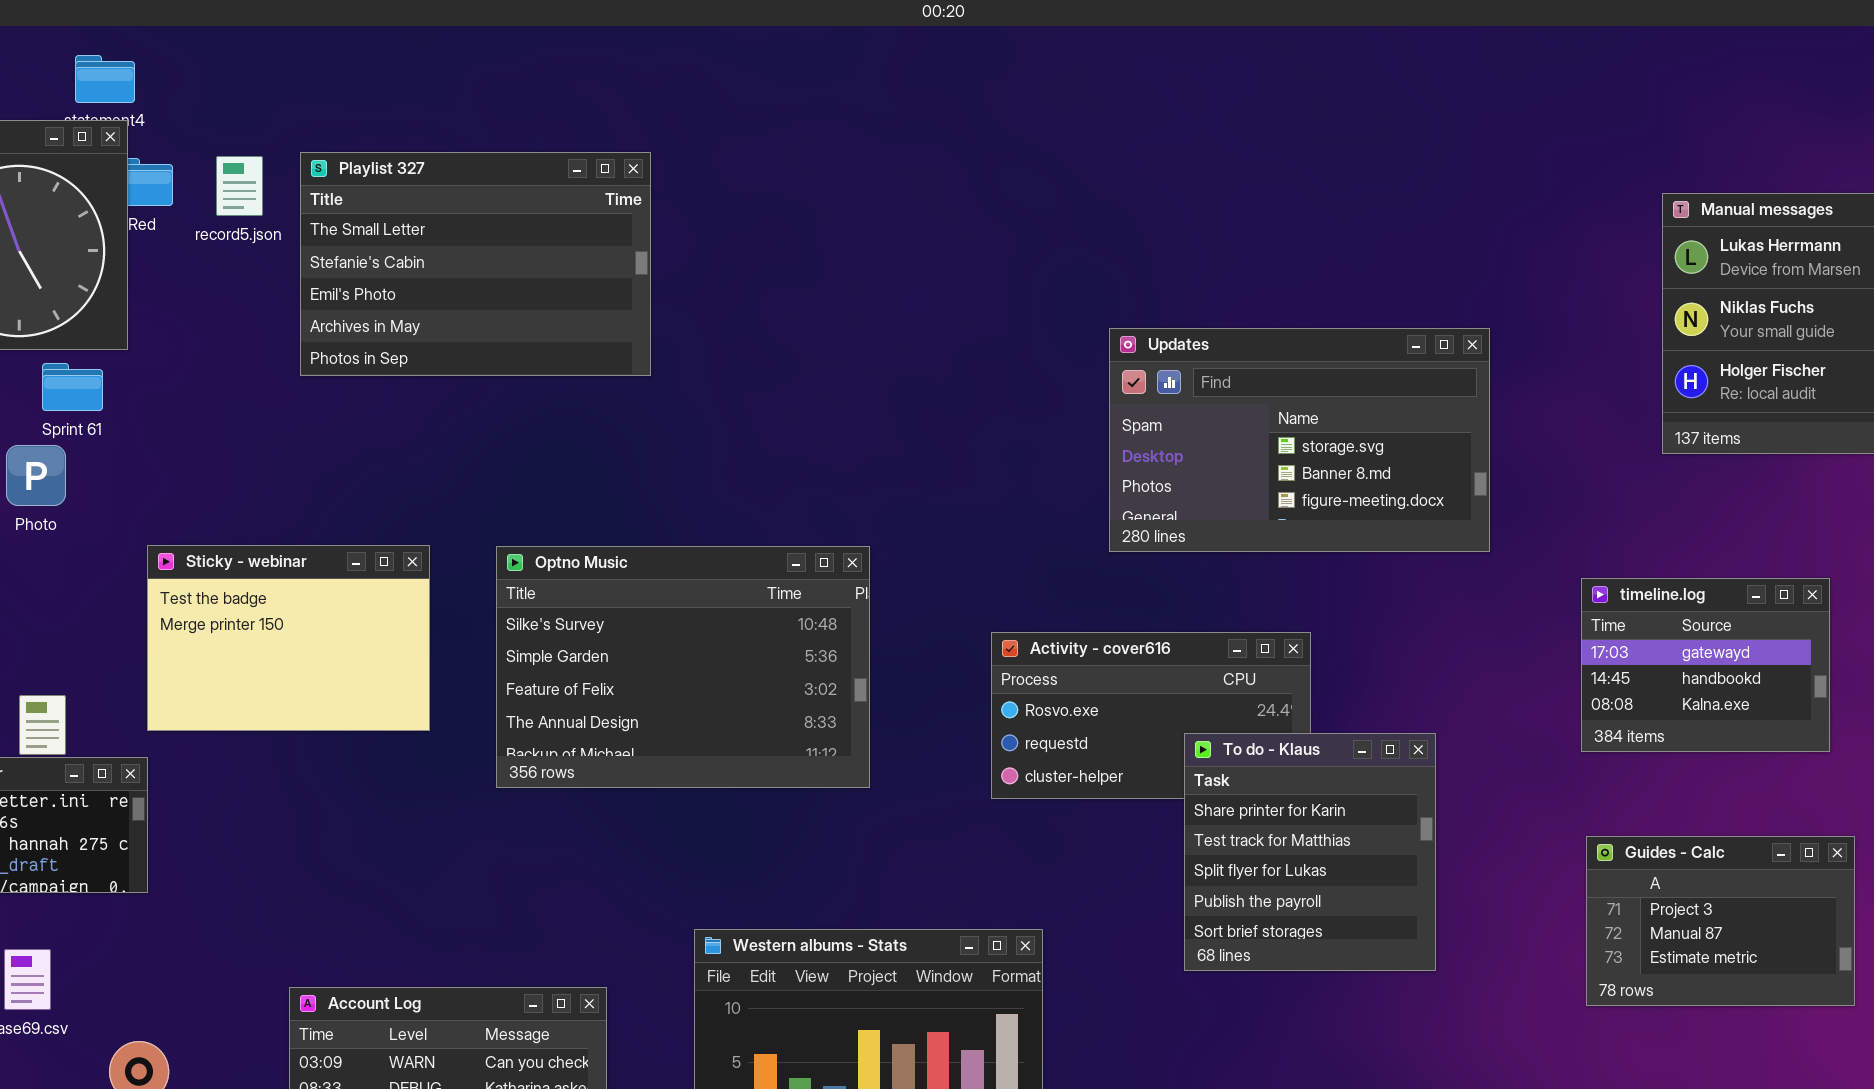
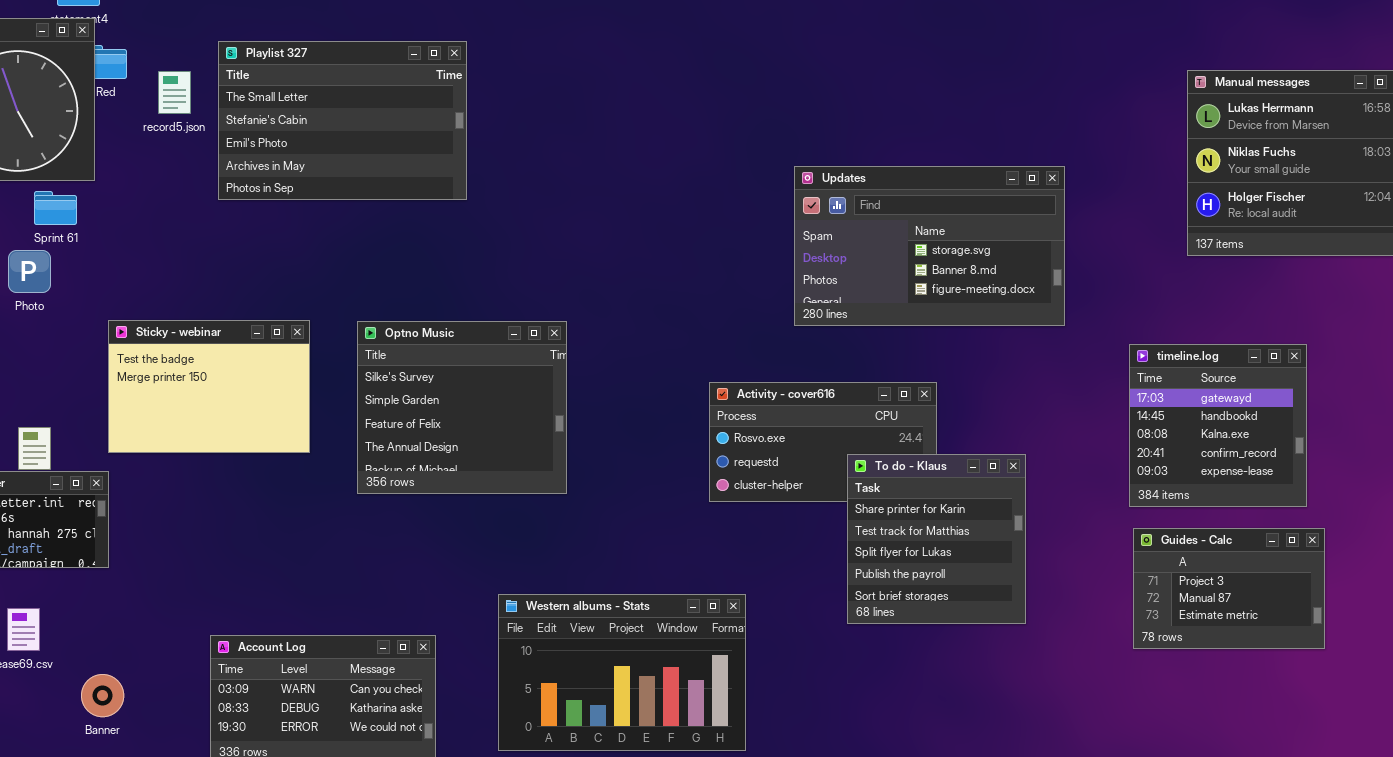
record5.json: [216,156,263,216] -> [158,71,191,114], moved
Optno Music: [496,546,870,788] -> [357,321,567,494], resized
timeline.log: [1581,578,1830,752] -> [1129,344,1307,507], resized

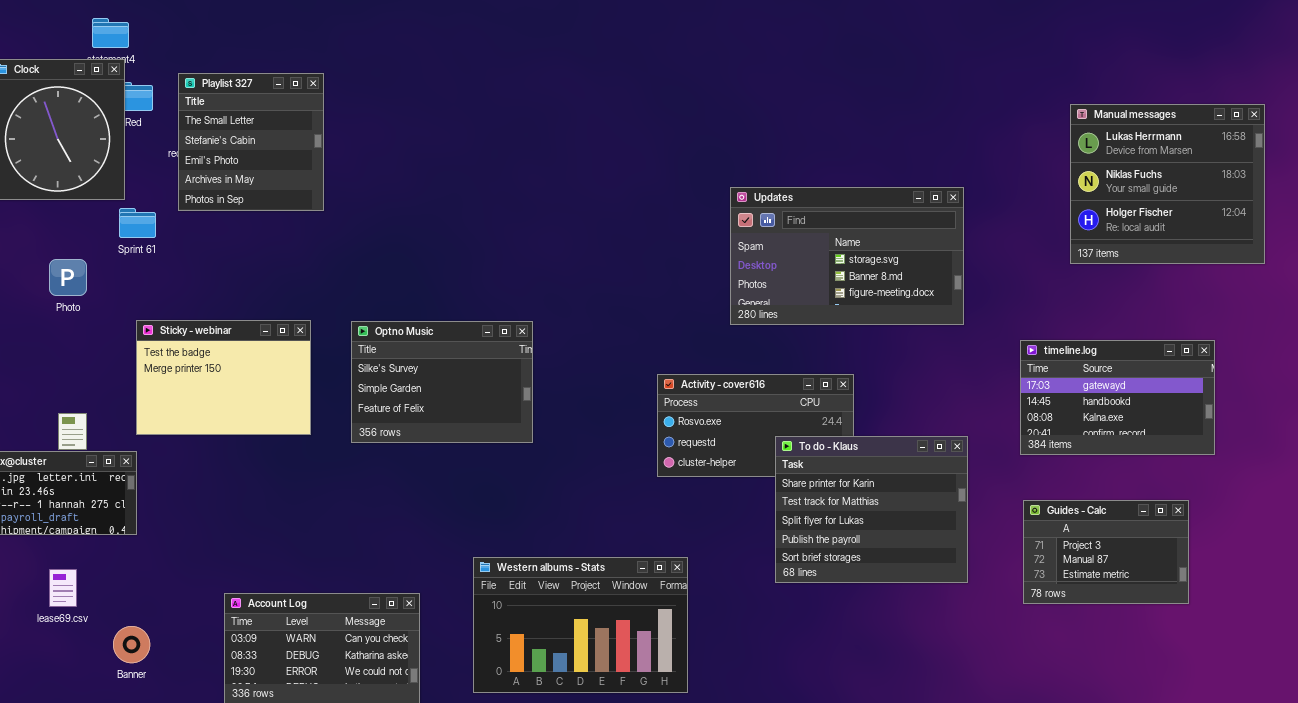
Playlist 327: [218,41,467,200] -> [178,73,324,211], moved, resized
Sprint 61: [34,191,77,225] -> [119,208,156,238], moved
Optno Music: [357,321,567,494] -> [351,321,533,443], resized
timeline.log: [1129,344,1307,507] -> [1020,340,1215,455], resized
To do - Klaus: [847,454,1026,624] -> [775,436,968,583], resized

